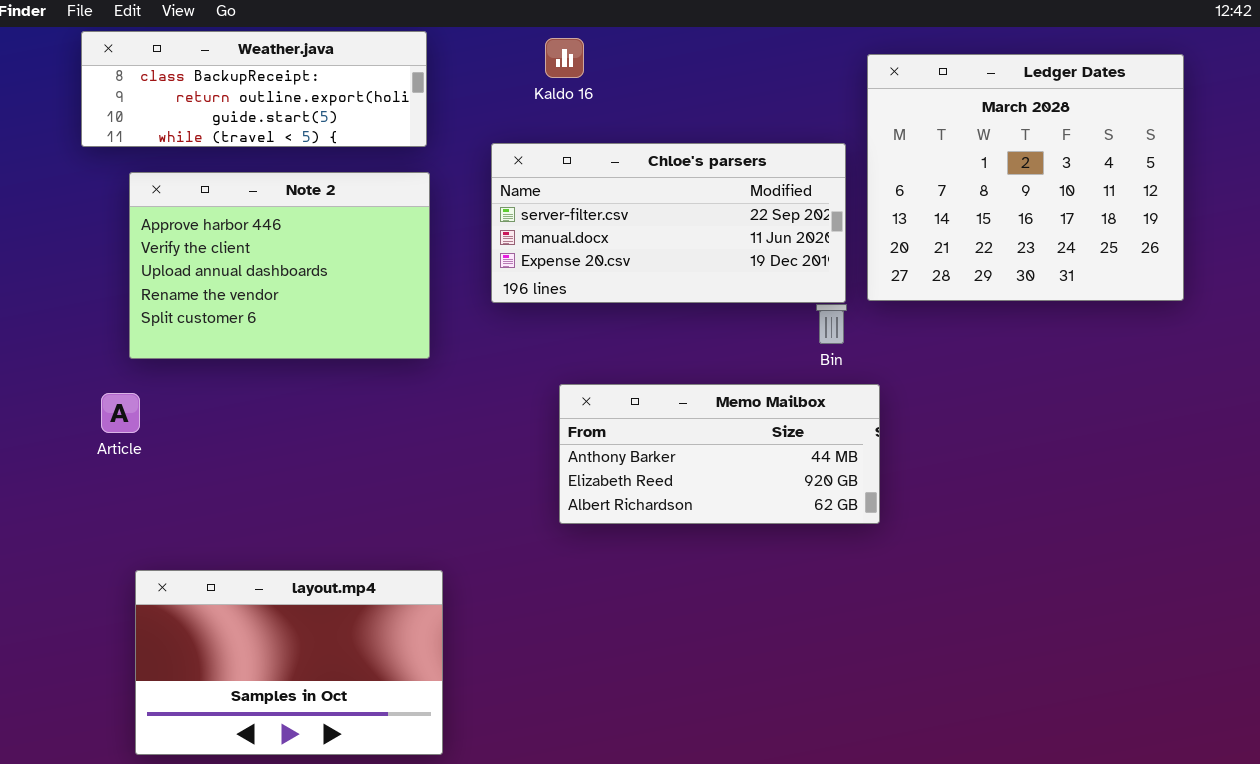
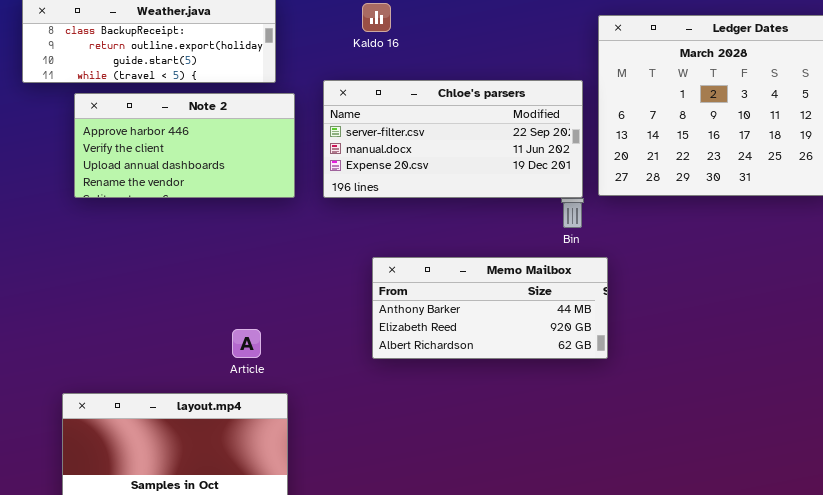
Note 2: [129,172,430,359] -> [74,93,295,198], moved, resized
Article: [101,393,140,433] -> [232,329,261,358], moved

